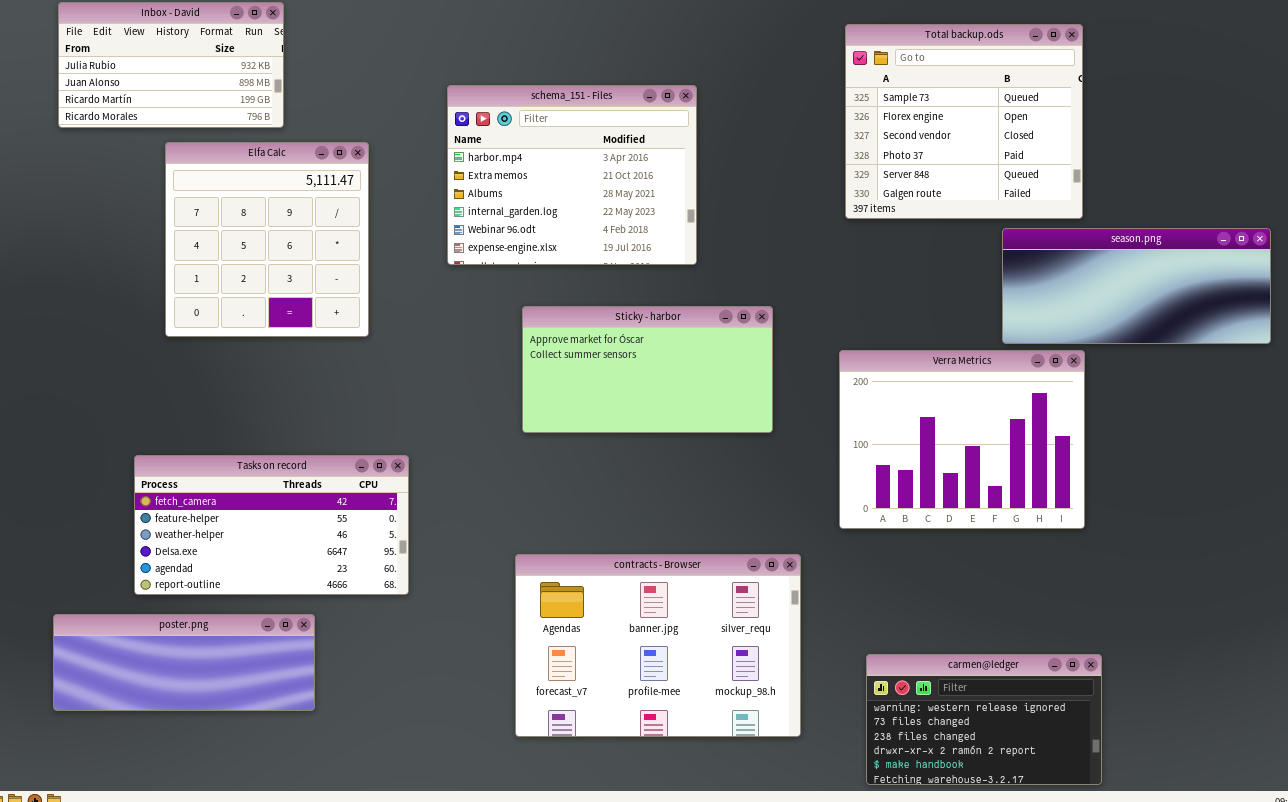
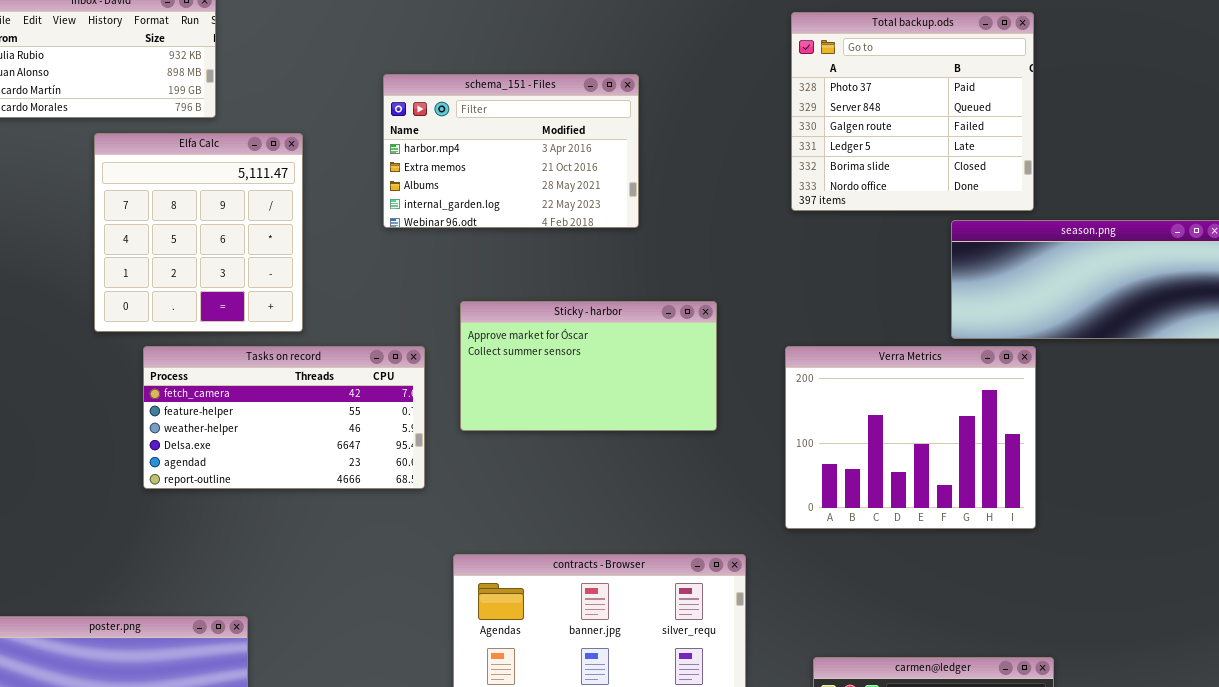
Total backup.ods: [845,24,1083,219] -> [791,12,1034,211], scrolled down 3 rows
schema_151 - Files: [447,85,697,265] -> [383,74,639,228], resized
Tasks on record: [134,455,409,595] -> [143,346,425,489], moved

